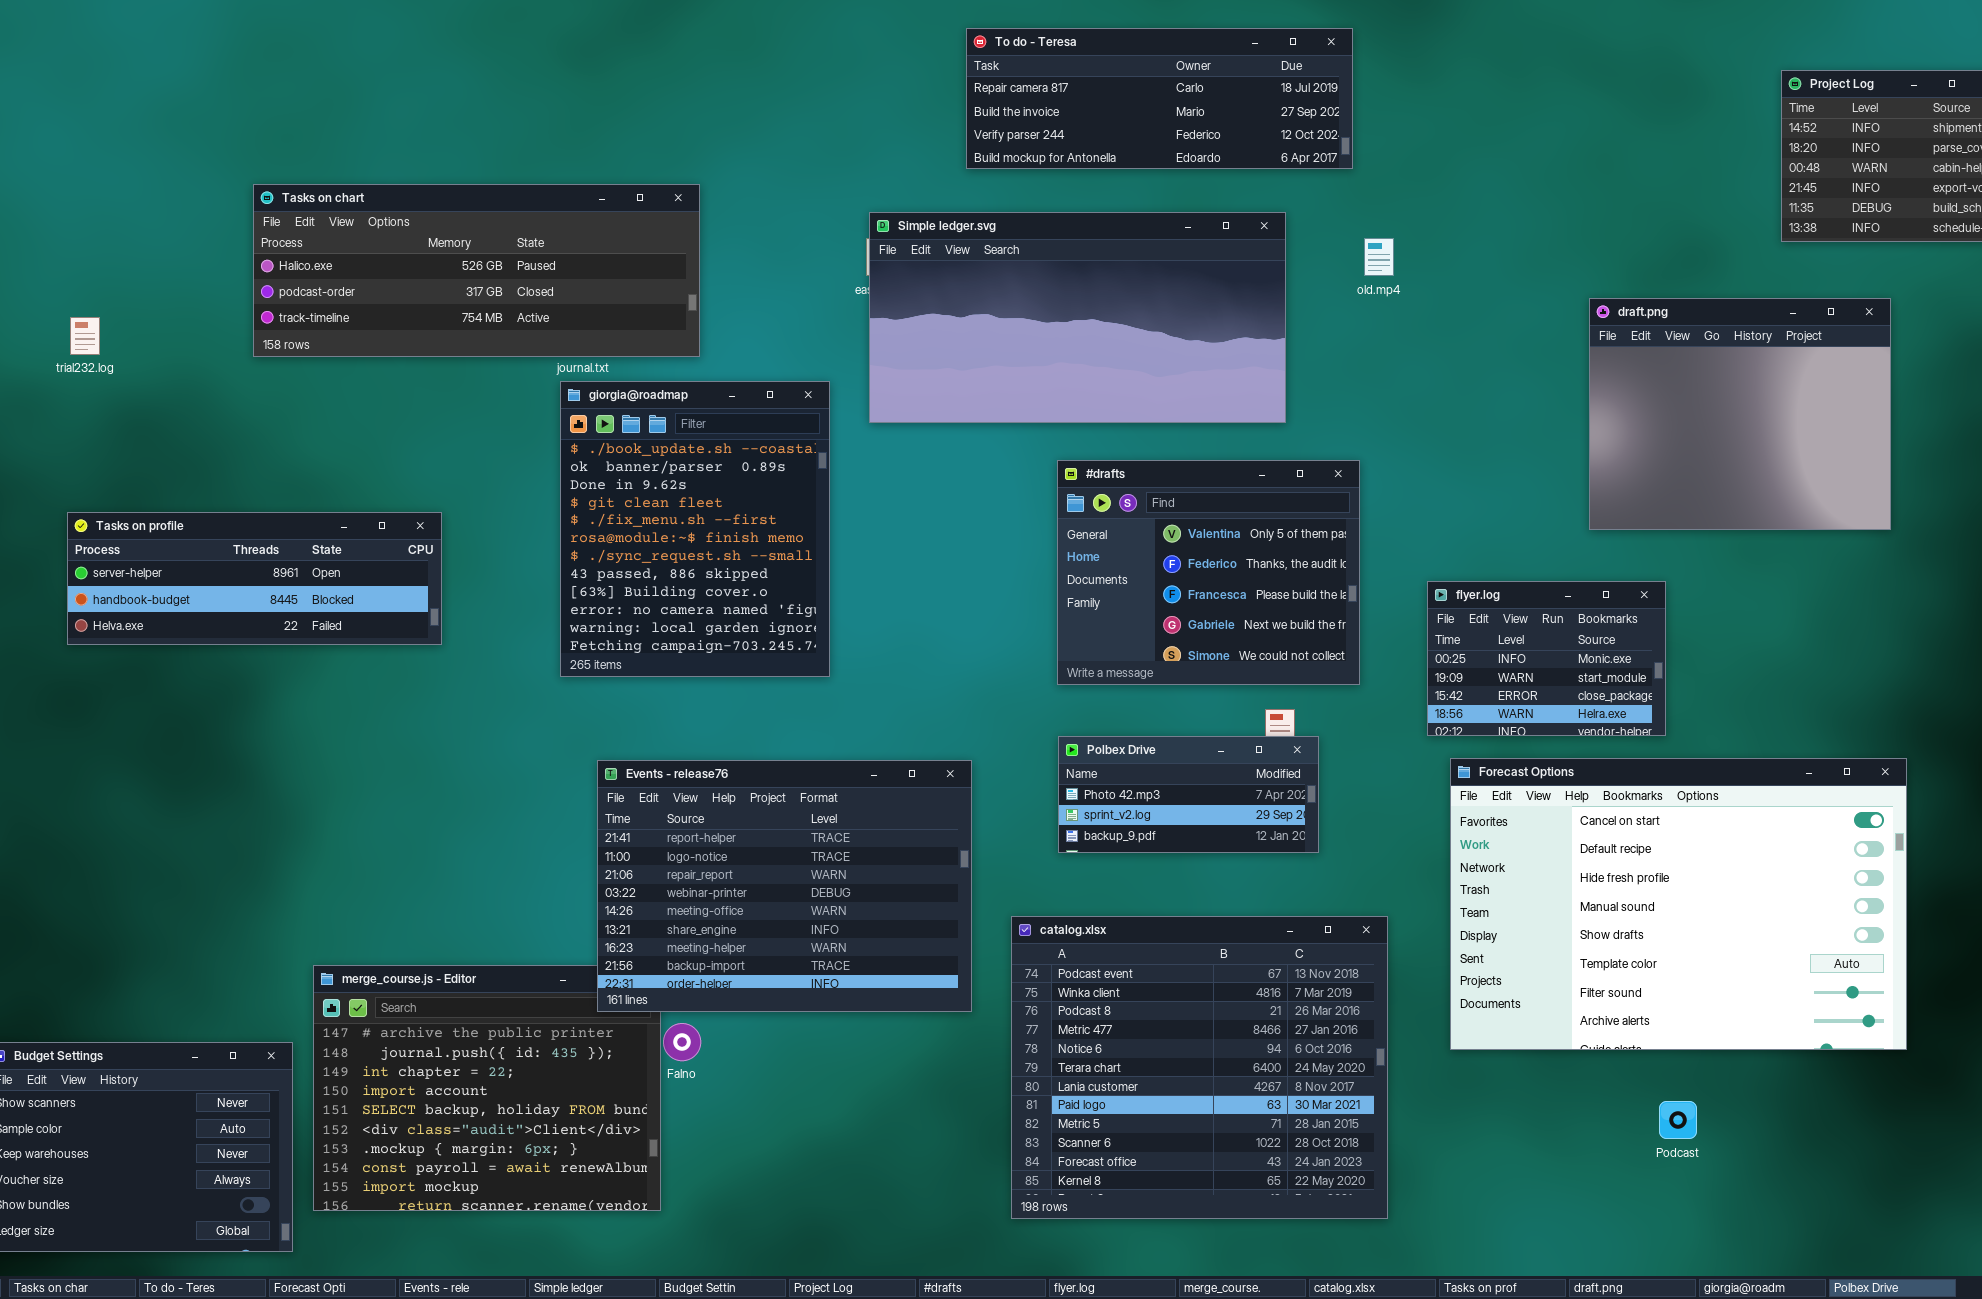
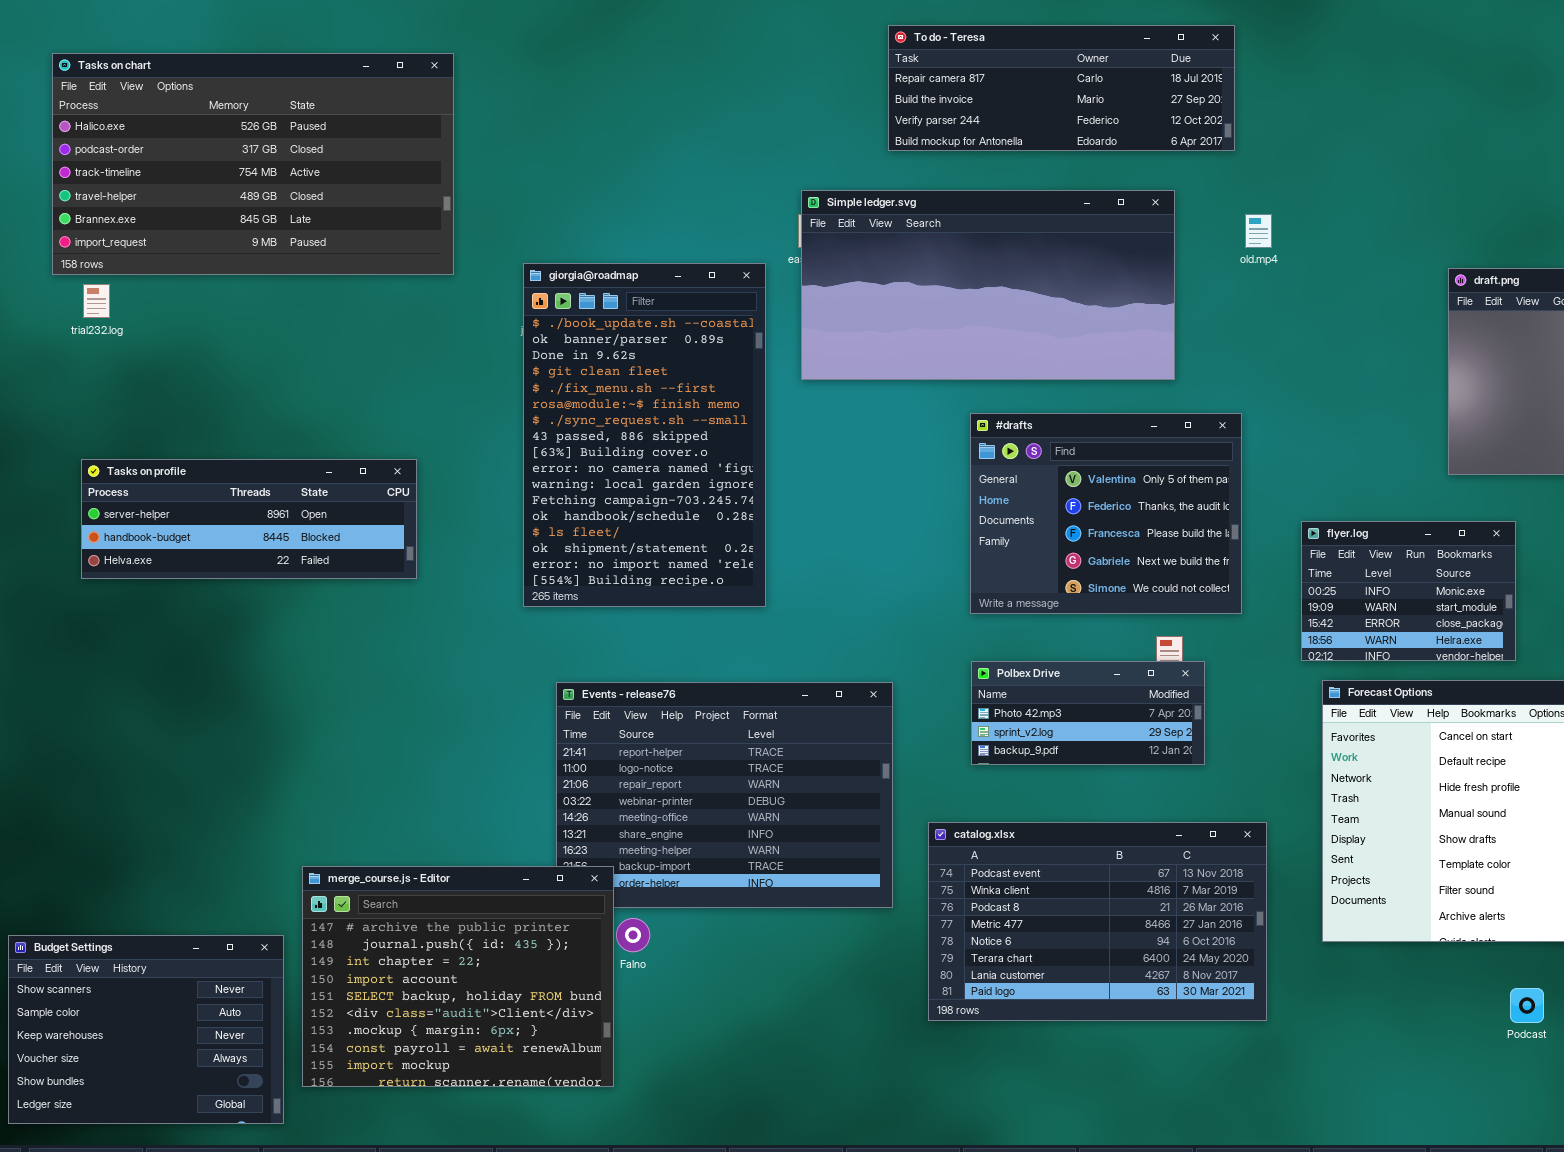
Tasks on chart: [253,184,700,357] -> [52,53,454,275], moved, resized
giorgia@roadmap: [560,381,830,677] -> [523,263,766,607], resized
catalog.xlsx: [1011,916,1388,1219] -> [928,822,1267,1021], resized
merge_course.js - Editor: [313,965,661,1211] -> [302,866,614,1087], raised

